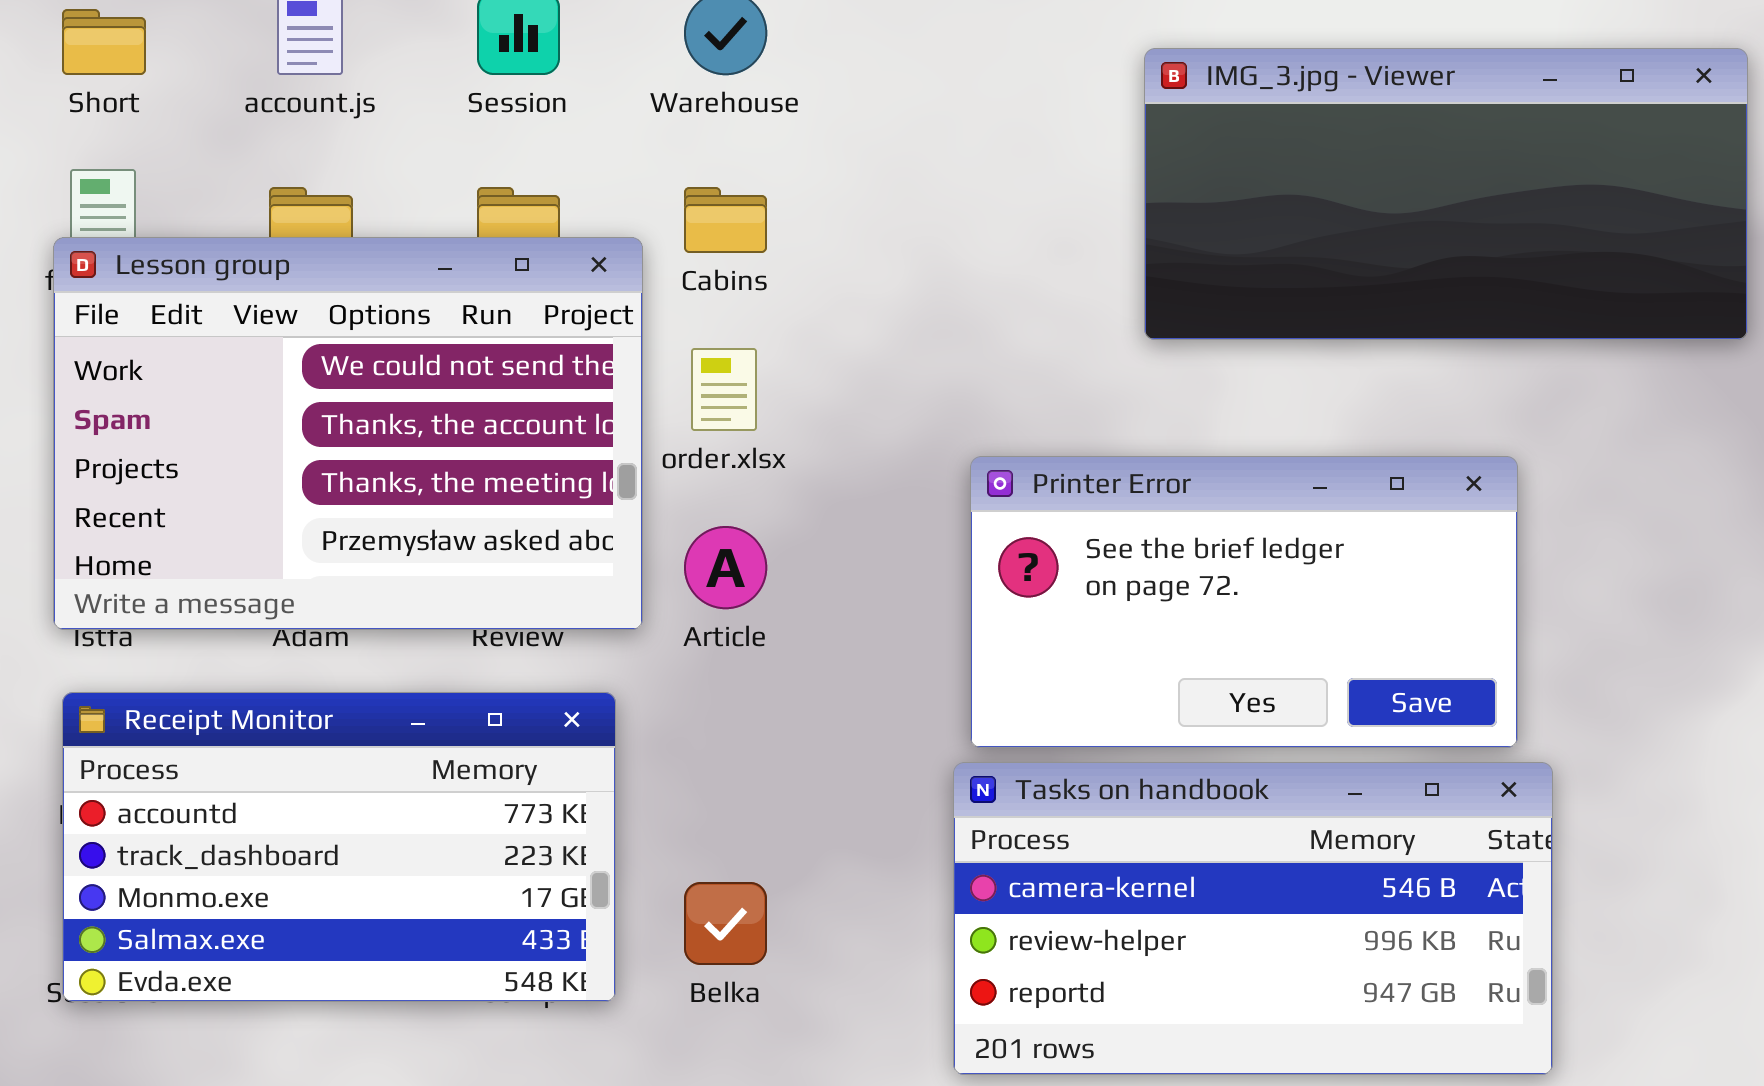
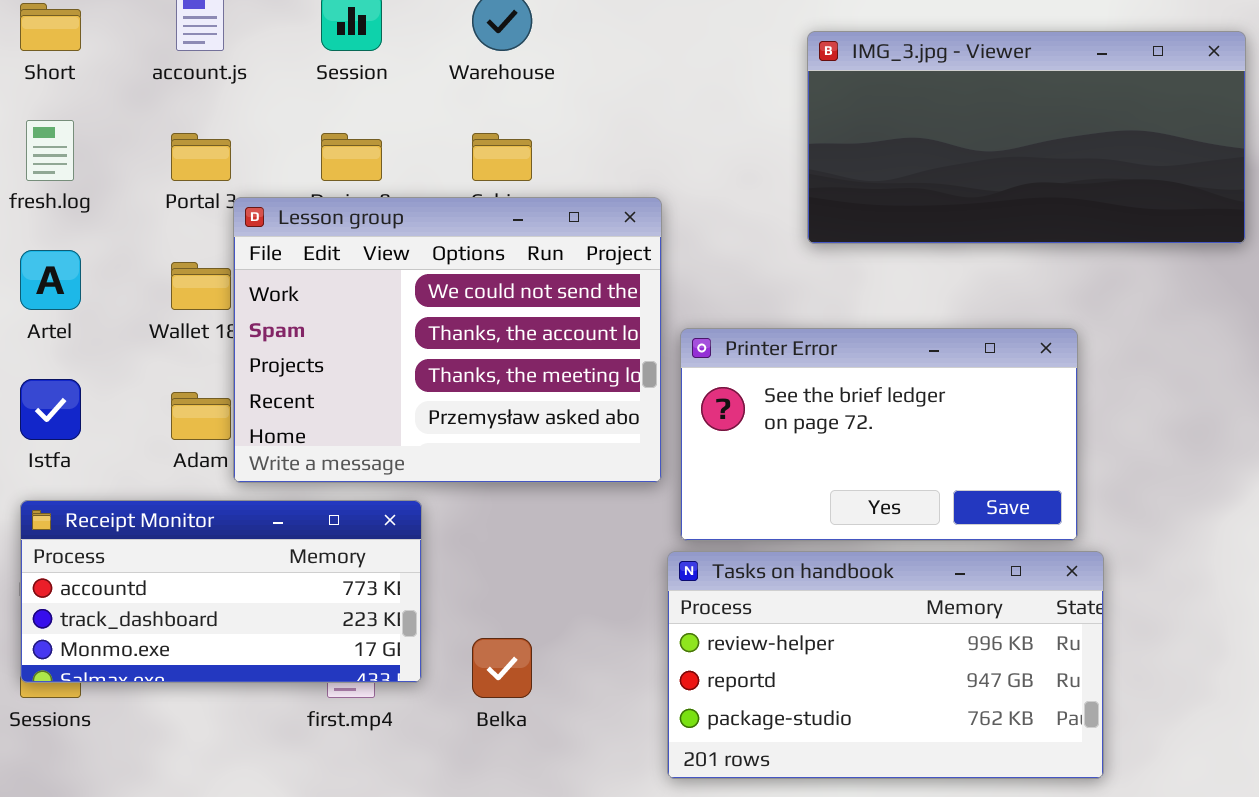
Lesson group: [53,237,643,630] -> [233,197,662,483], moved
Receipt Monitor: [62,692,616,1002] -> [20,500,422,683], resized
Tasks on handbook: [953,762,1553,1075] -> [667,551,1104,779], scrolled down 1 row

